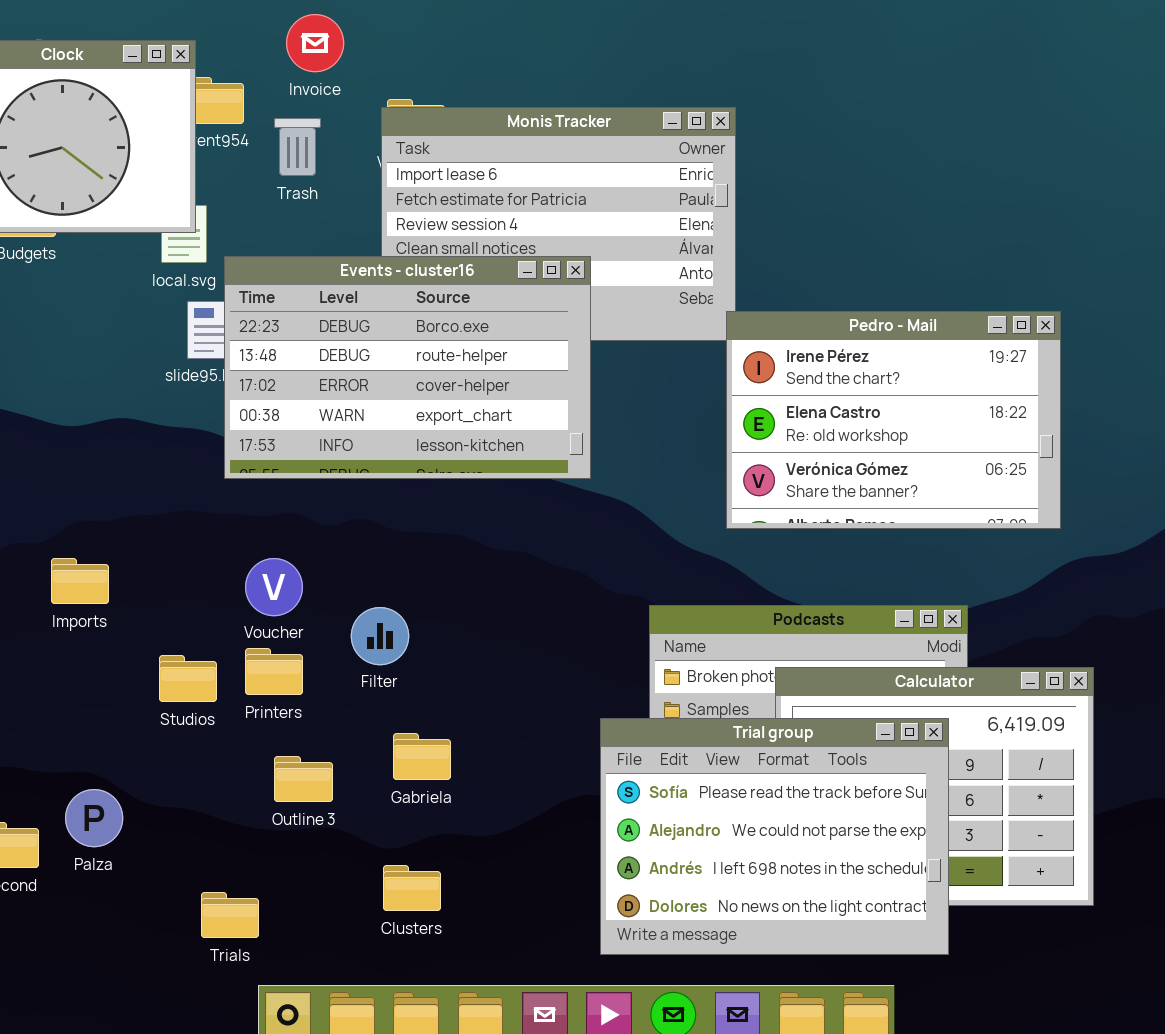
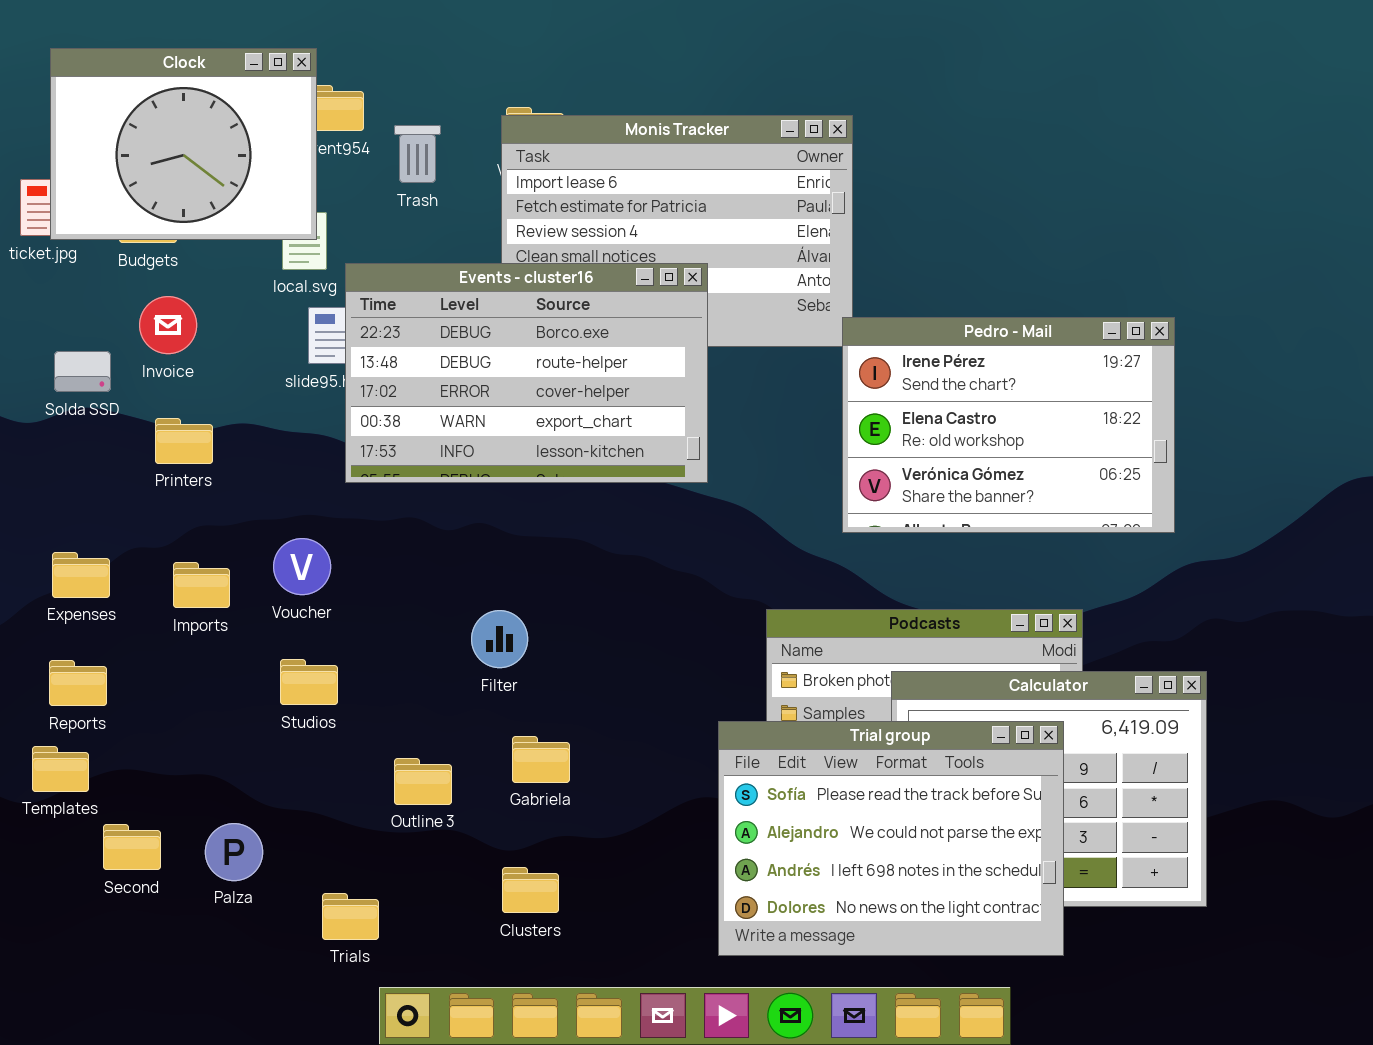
Invoice: [286,14,344,72] -> [139,296,197,354], moved
Voucher: [245,558,303,616] -> [273,538,331,595], moved
Printers: [245,648,303,695] -> [155,418,213,464], moved
Palza: [65,789,123,847] -> [205,823,263,881], moved

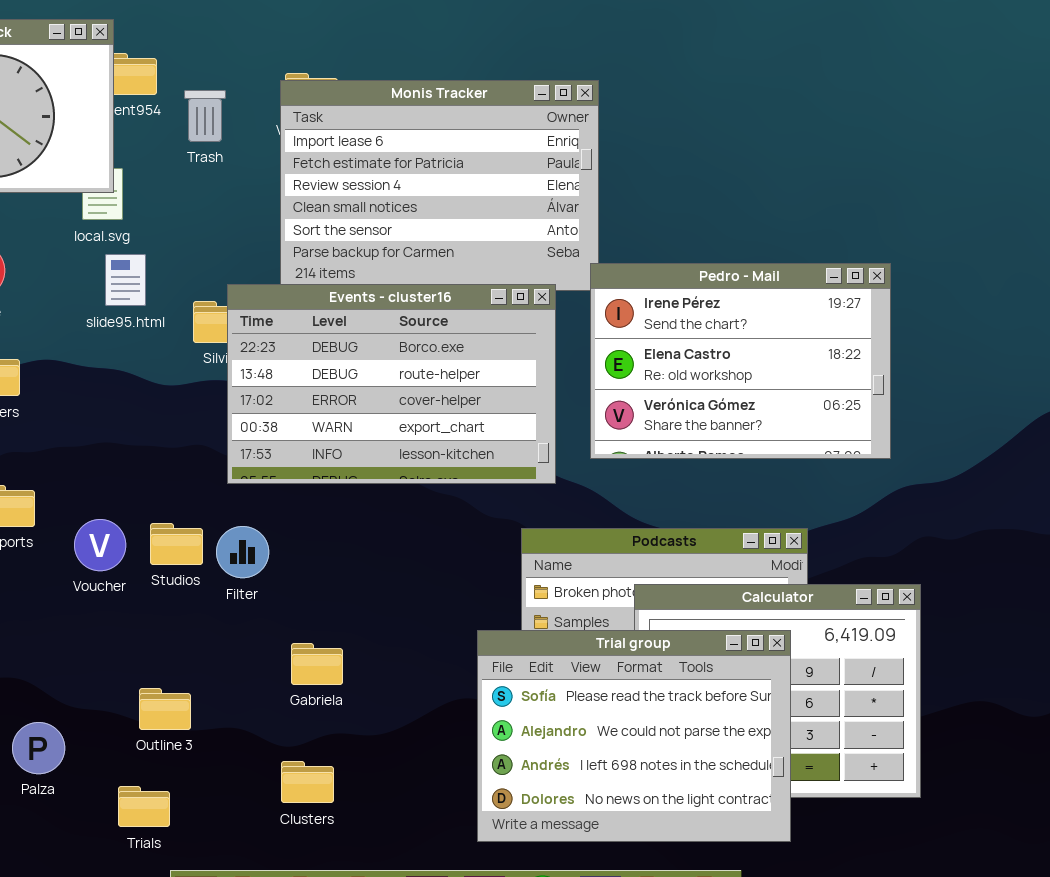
Events - cluster16: [345,263,708,483] -> [227,284,556,484], moved
Voucher: [273,538,331,595] -> [74,519,126,571], moved
Filter: [471,610,528,668] -> [216,526,269,578], moved
Studios: [280,659,338,705] -> [150,523,203,565], moved
Outline 3: [394,758,452,805] -> [139,688,191,730], moved

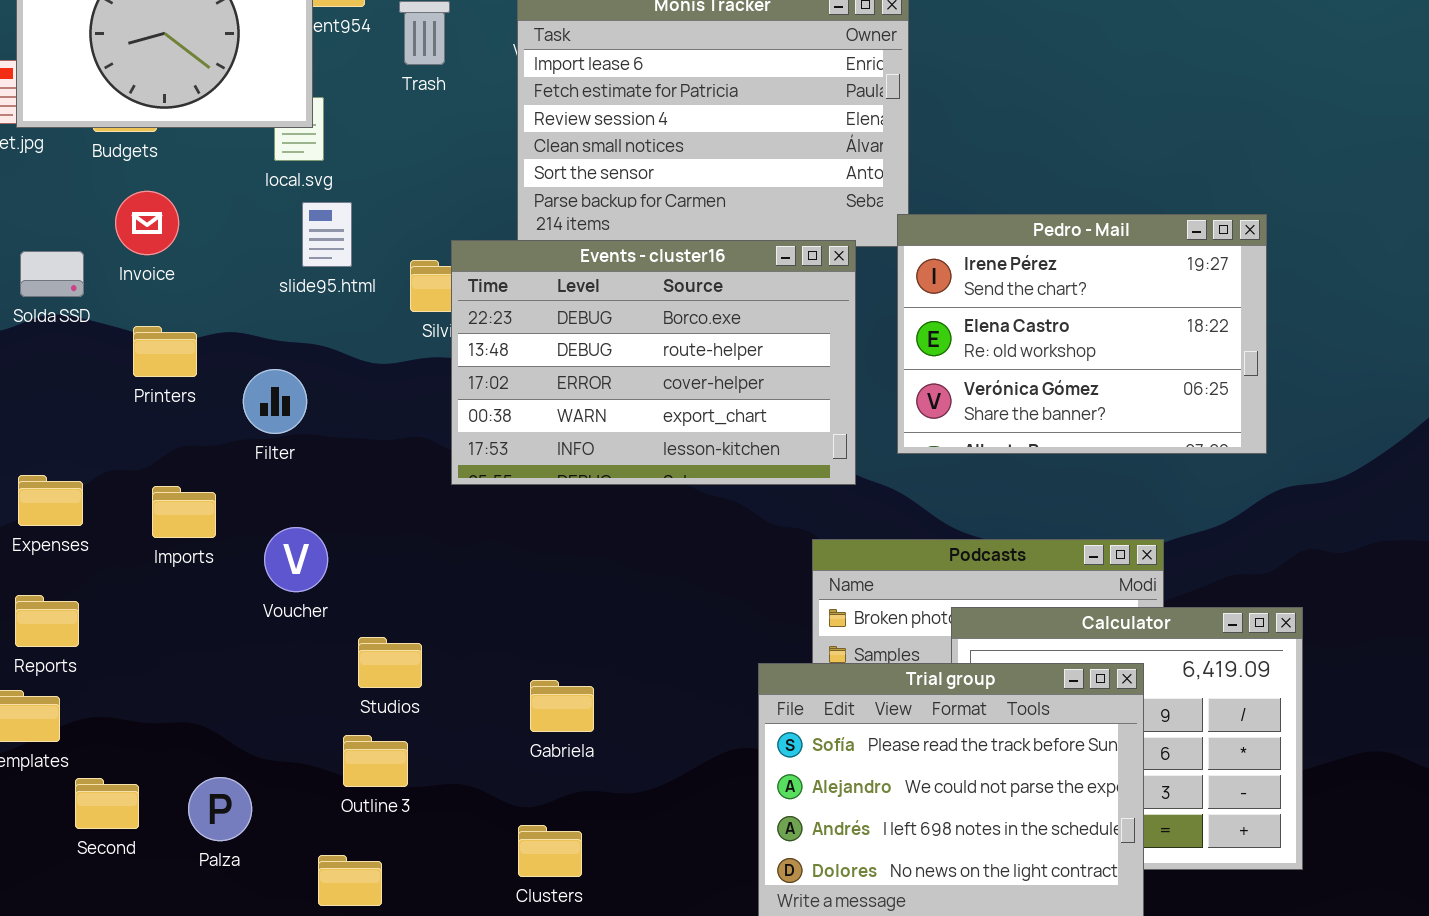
Studios: [150,523,203,565] -> [358,637,422,688], moved
Filter: [216,526,269,578] -> [243,369,307,434], moved

